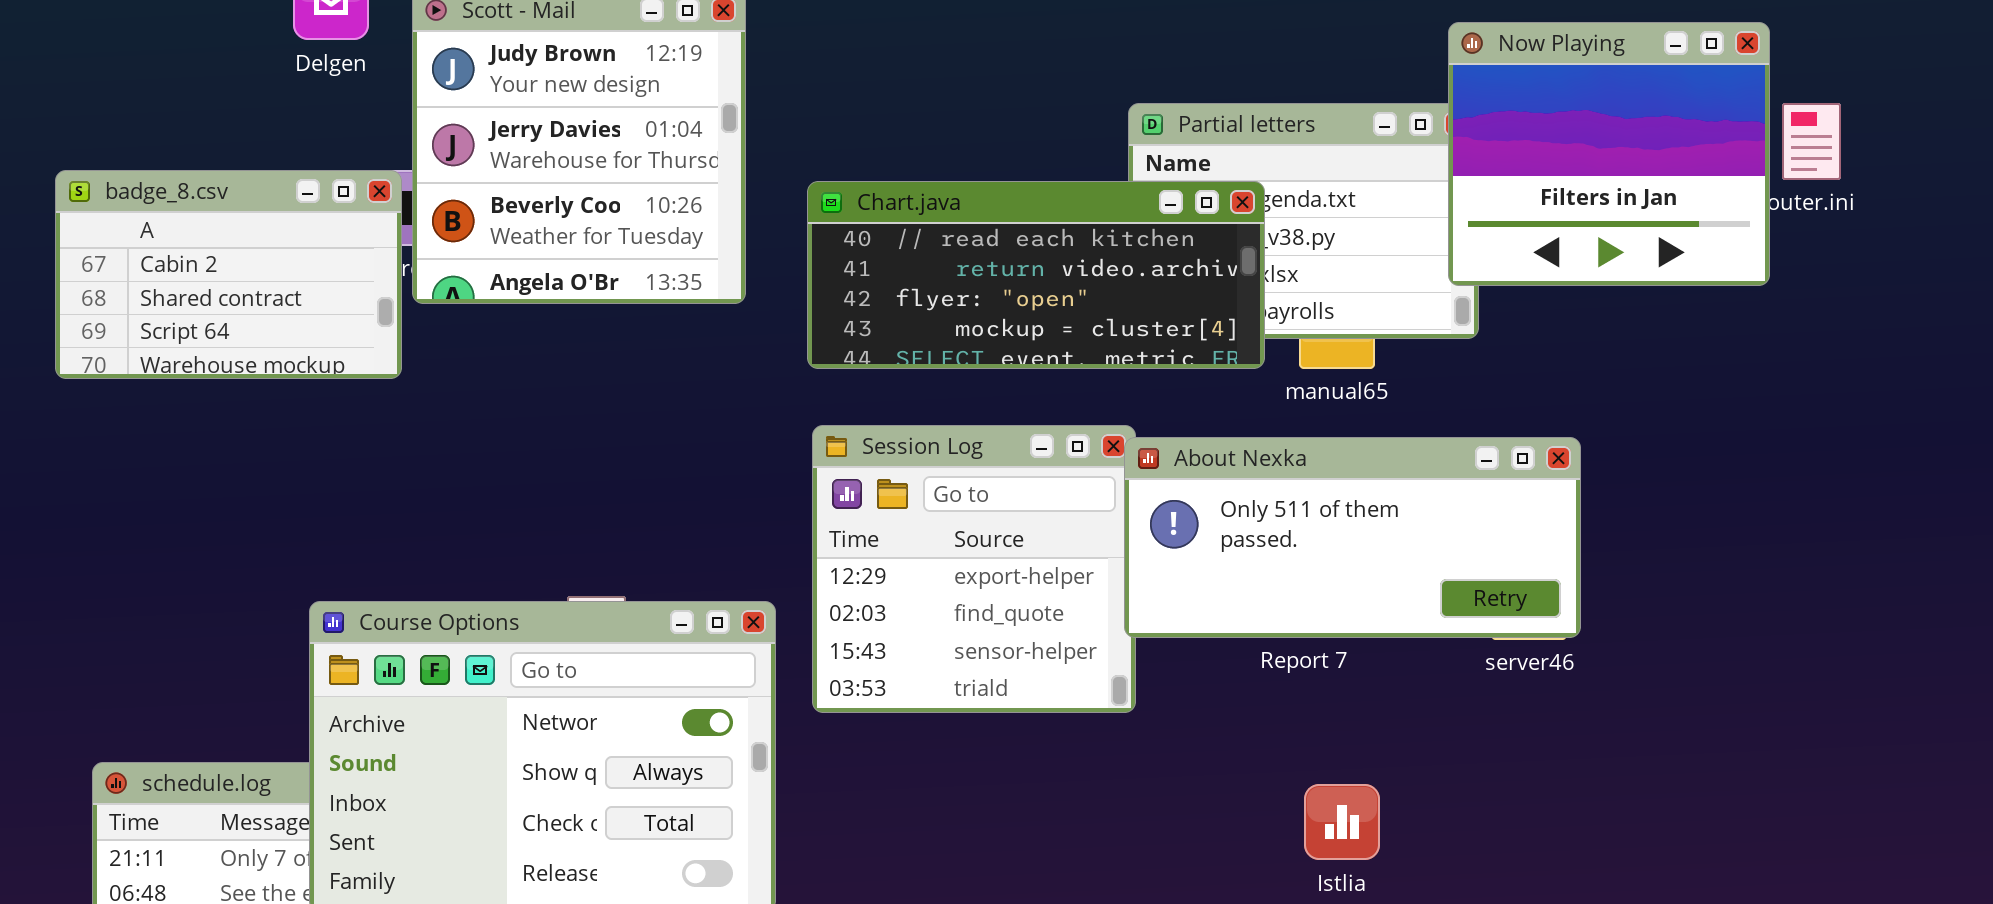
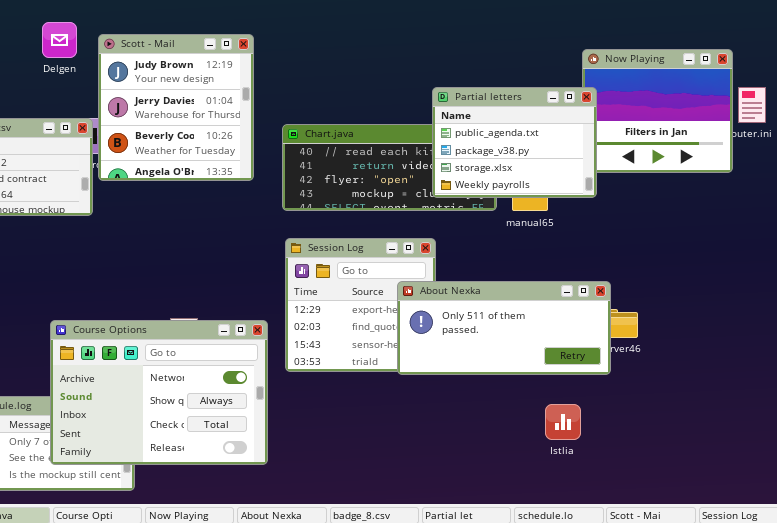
Partial letters: [1128,103,1479,339] -> [432,87,597,198], raised
About Nexka: [1124,437,1581,638] -> [397,281,611,375], moved
Istlia: [1304,784,1380,860] -> [545,404,581,440], moved

